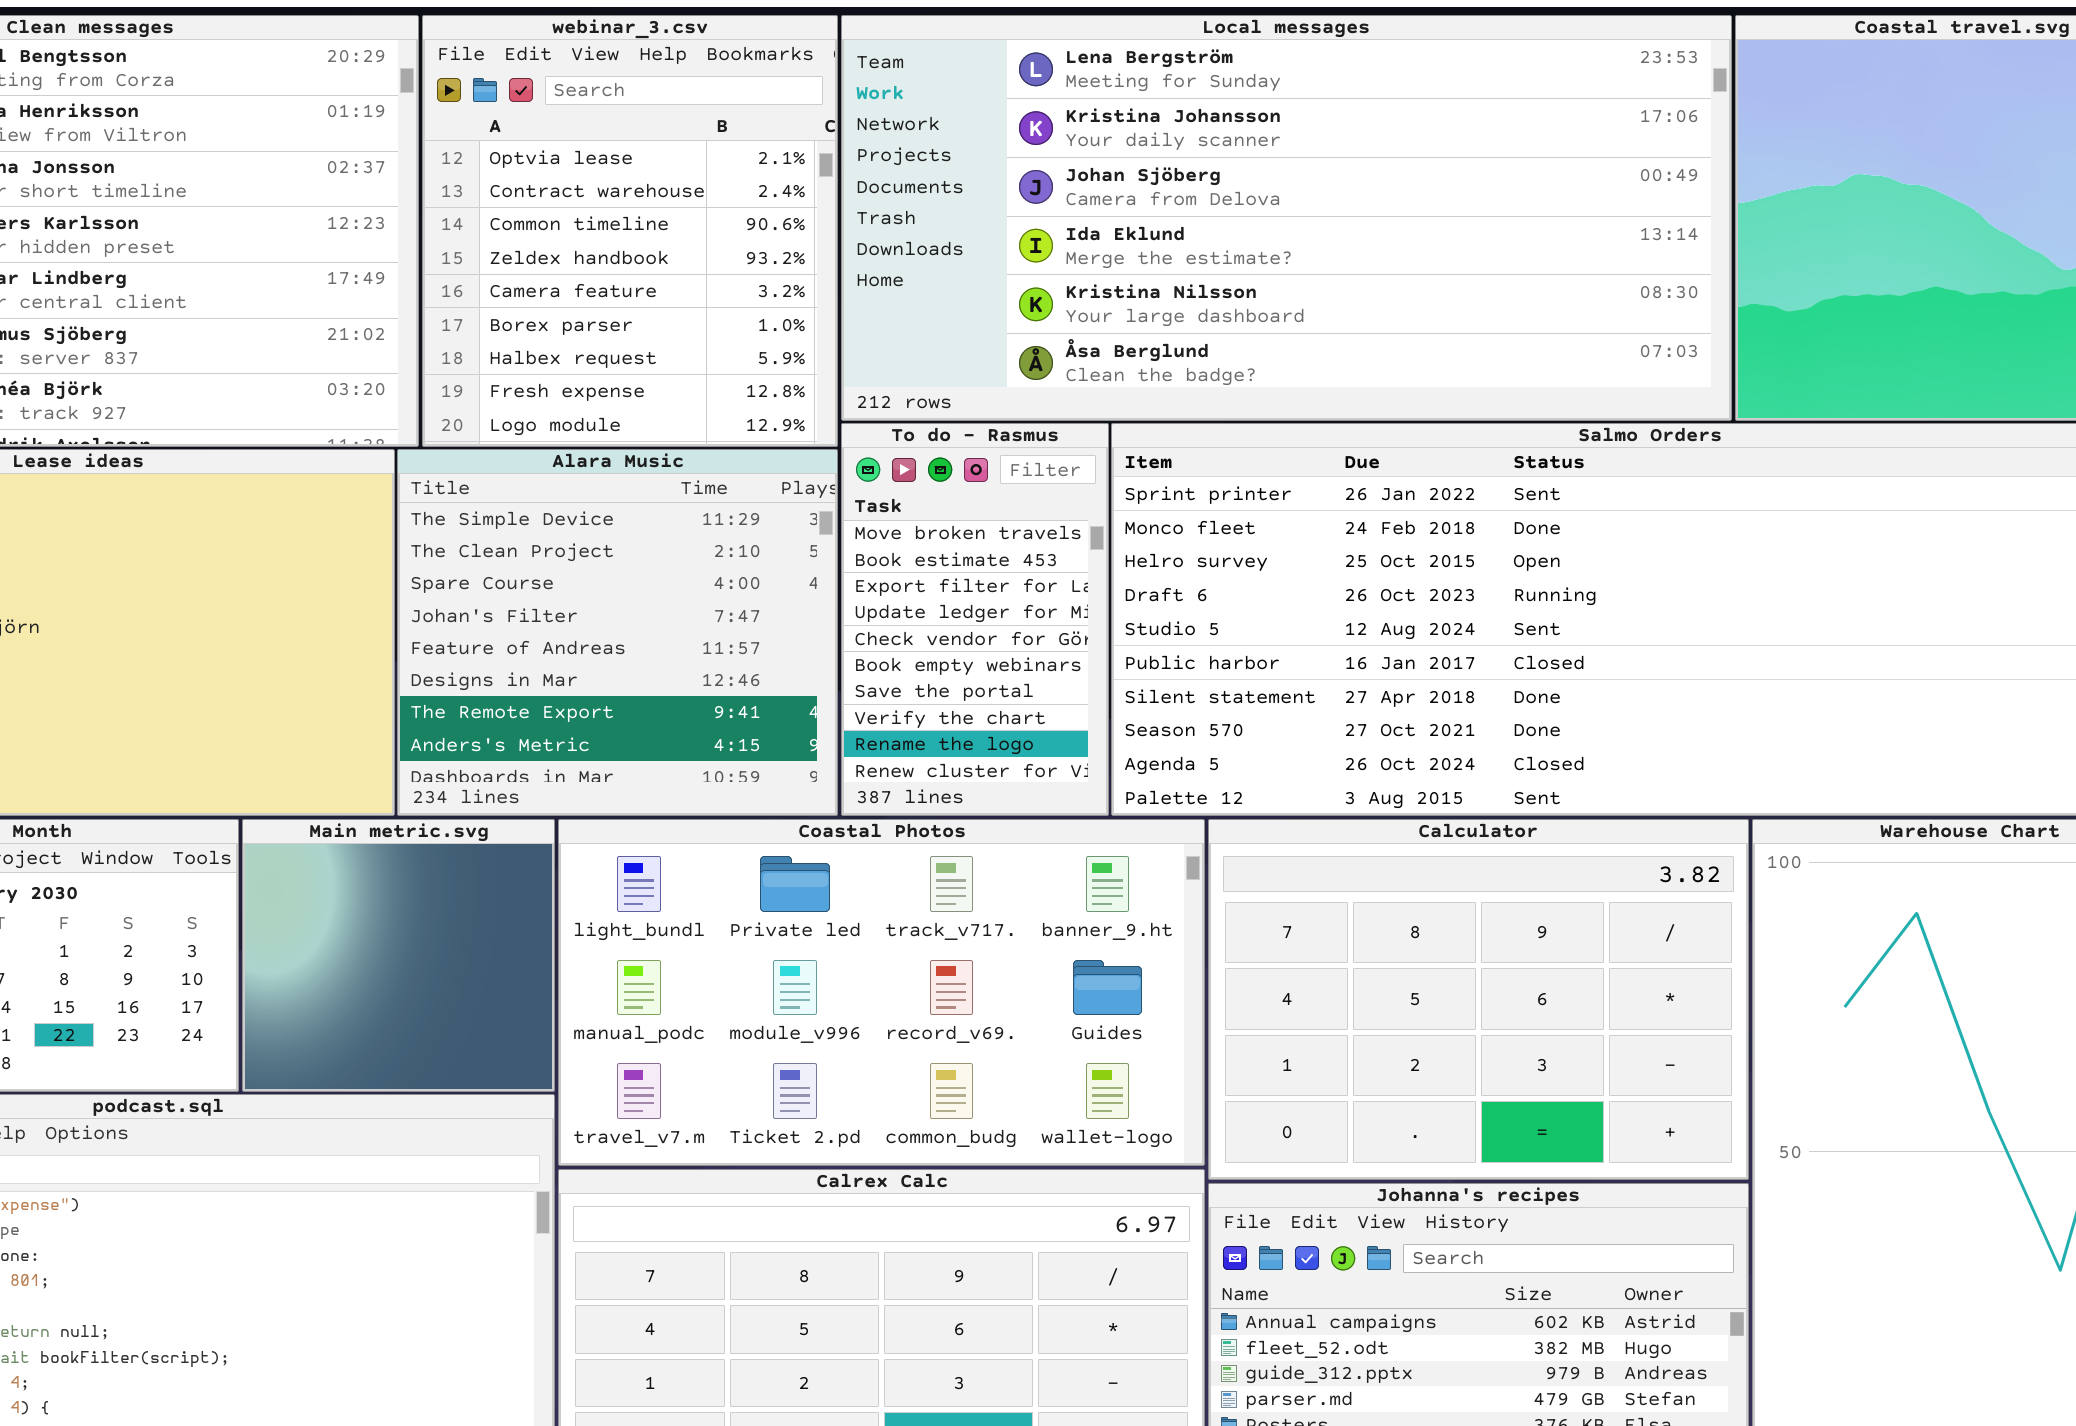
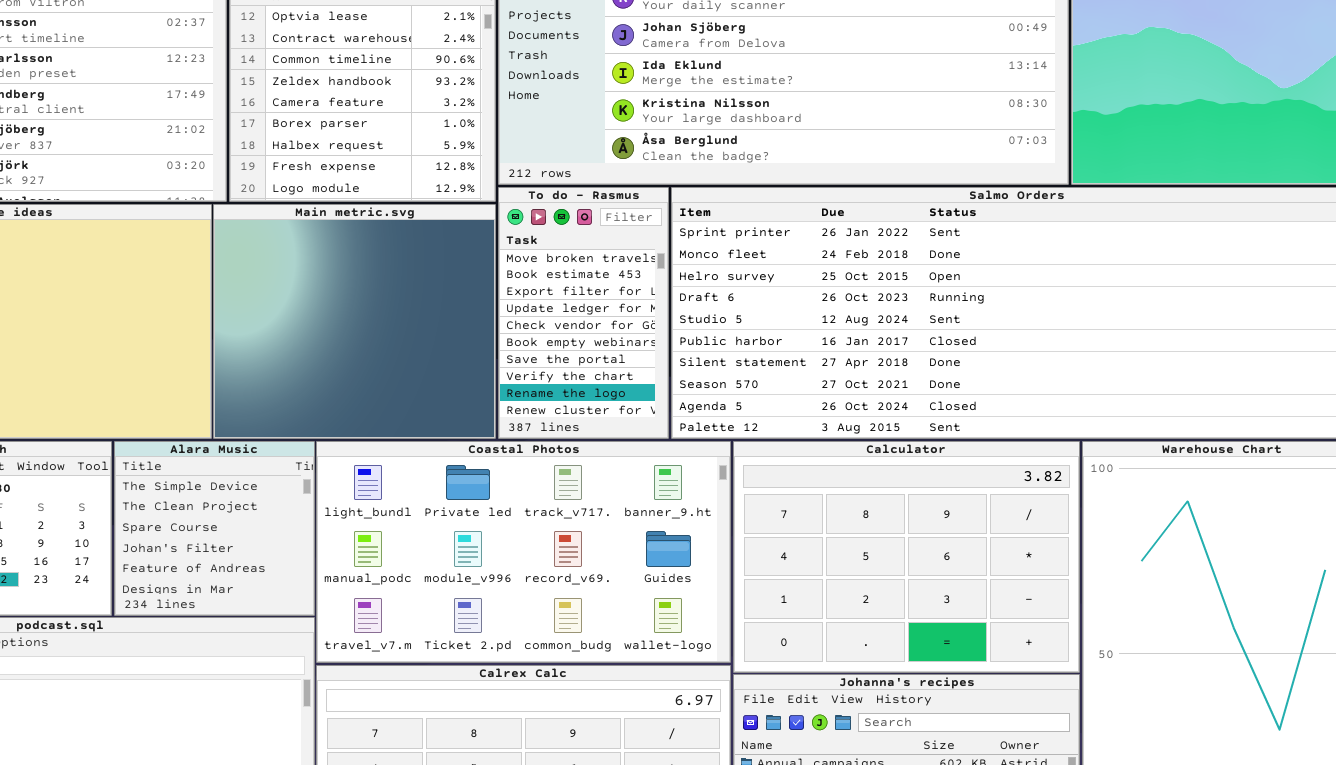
Alara Music: [397,449,838,816] -> [114,441,315,616], moved, resized
Main metric.svg: [242,819,555,1092] -> [213,204,496,439], moved, resized

